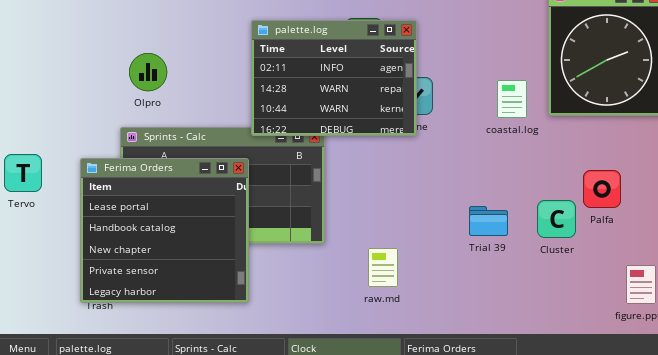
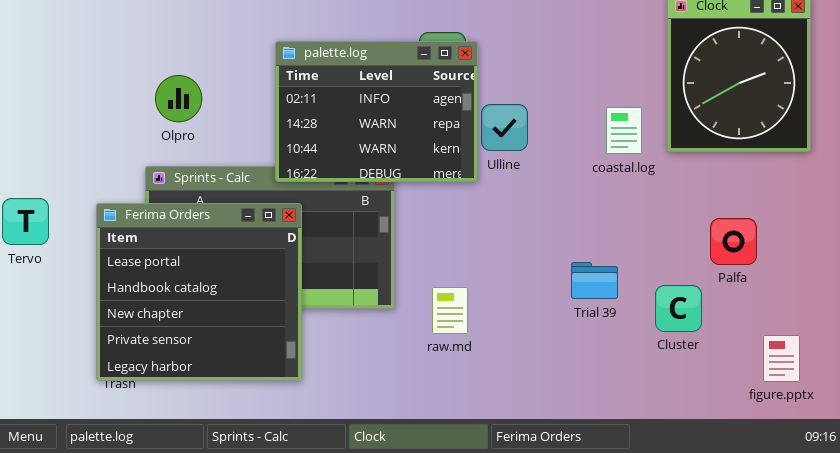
palette.log: [251,20,417,136] -> [275,41,478,182], moved
Cluster: [537,200,576,238] -> [655,285,702,332], moved
raw.md: [368,248,398,287] -> [432,287,468,334], moved

